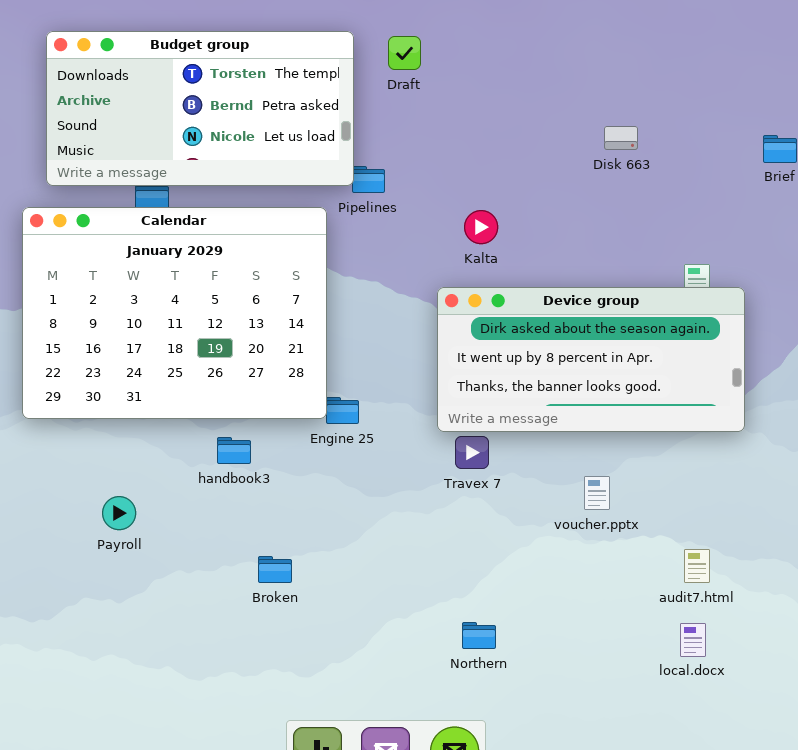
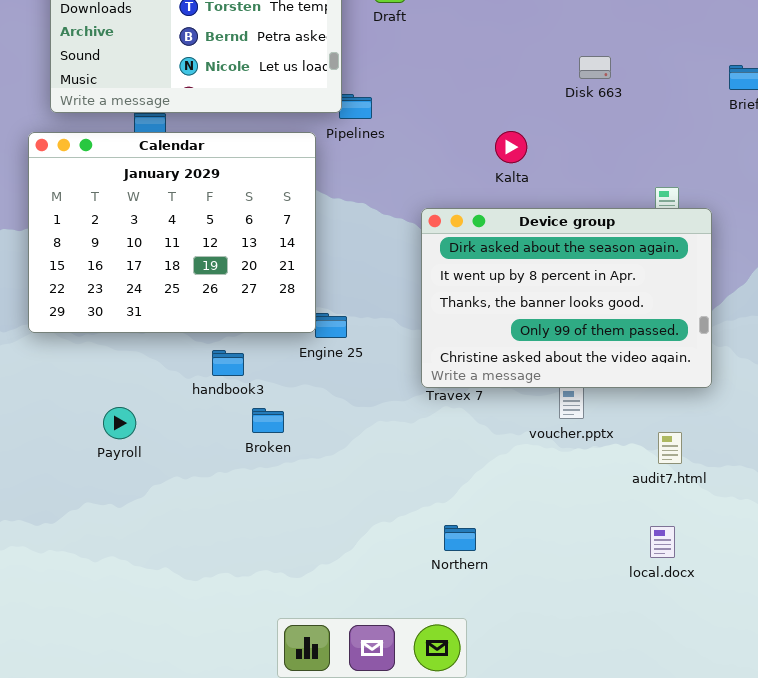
Kalta: [464,210,498,244] -> [495,131,527,163], moved
Device group: [437,287,745,432] -> [421,208,712,388], resized
audit7.html: [684,549,710,583] -> [658,432,682,464], moved
Broken: [258,556,292,583] -> [252,408,284,433], moved

